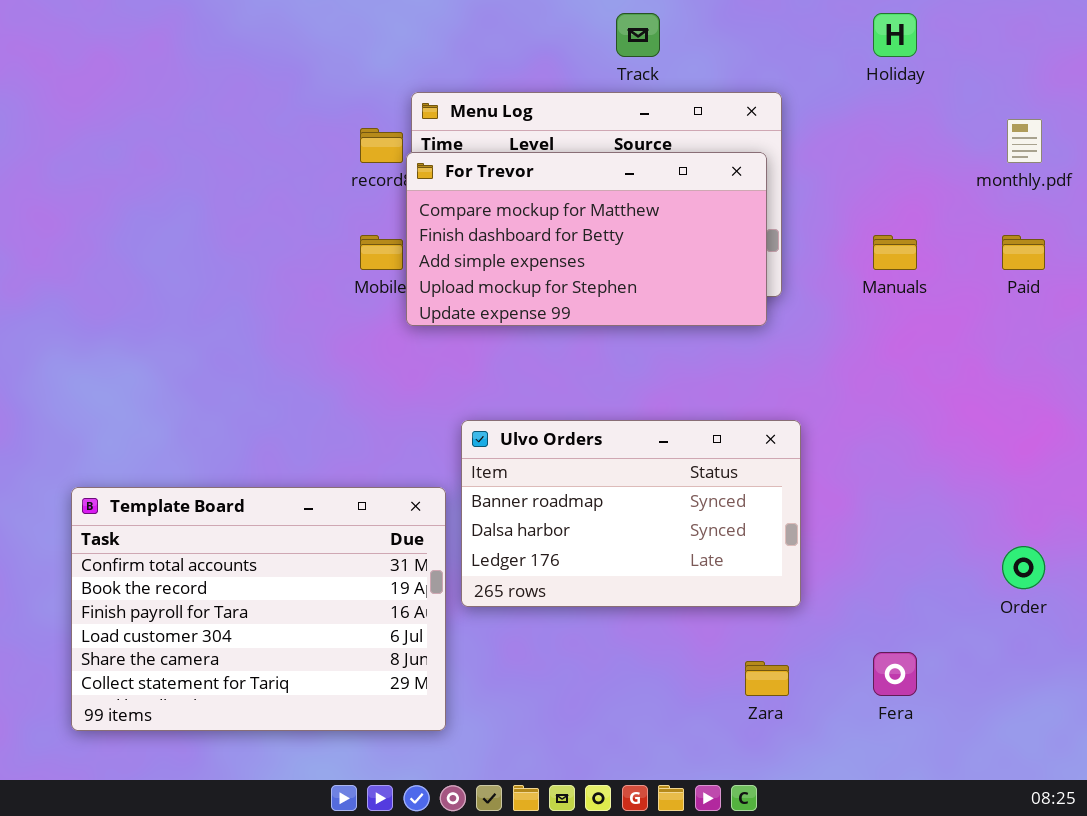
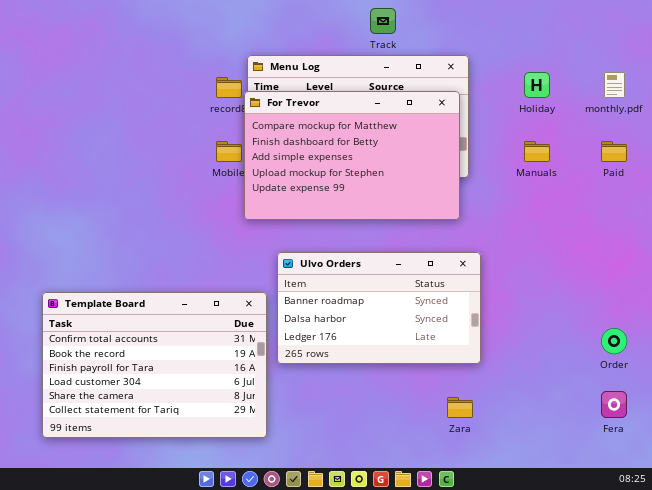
Holiday: [873,13,917,57] -> [524,72,550,98], moved
For Trevor: [406,152,767,326] -> [244,91,460,220], resized
Fera: [873,652,917,696] -> [601,391,627,418], moved

